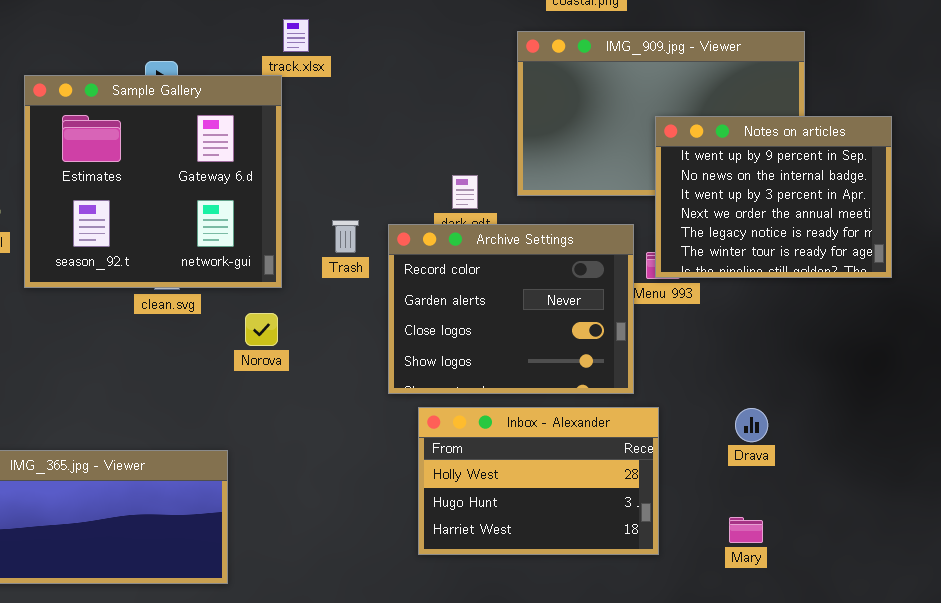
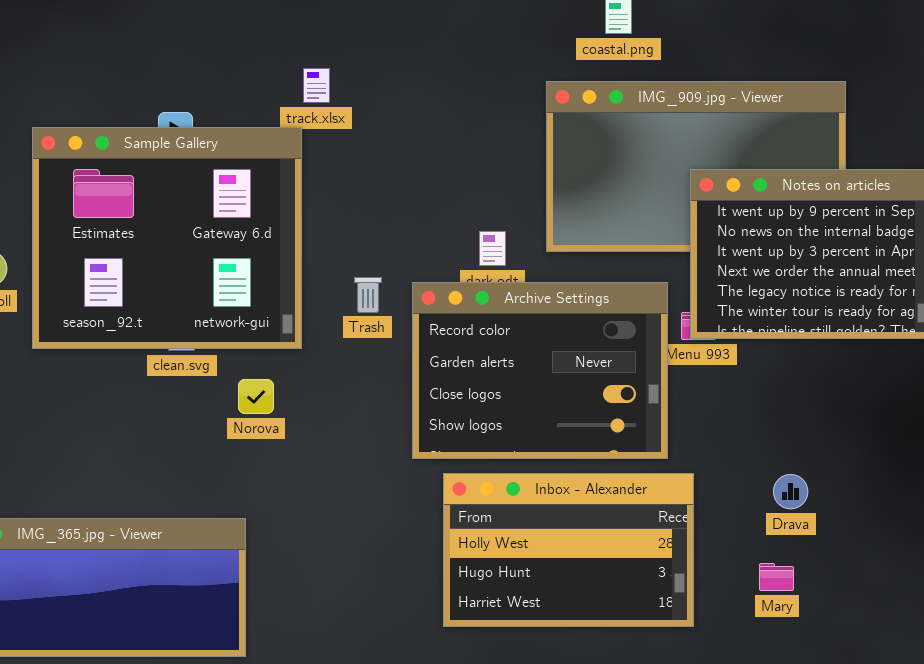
Norova: [245,313,278,346] -> [238,379,274,414], moved
Mary: [729,517,763,543] -> [759,563,794,591], moved

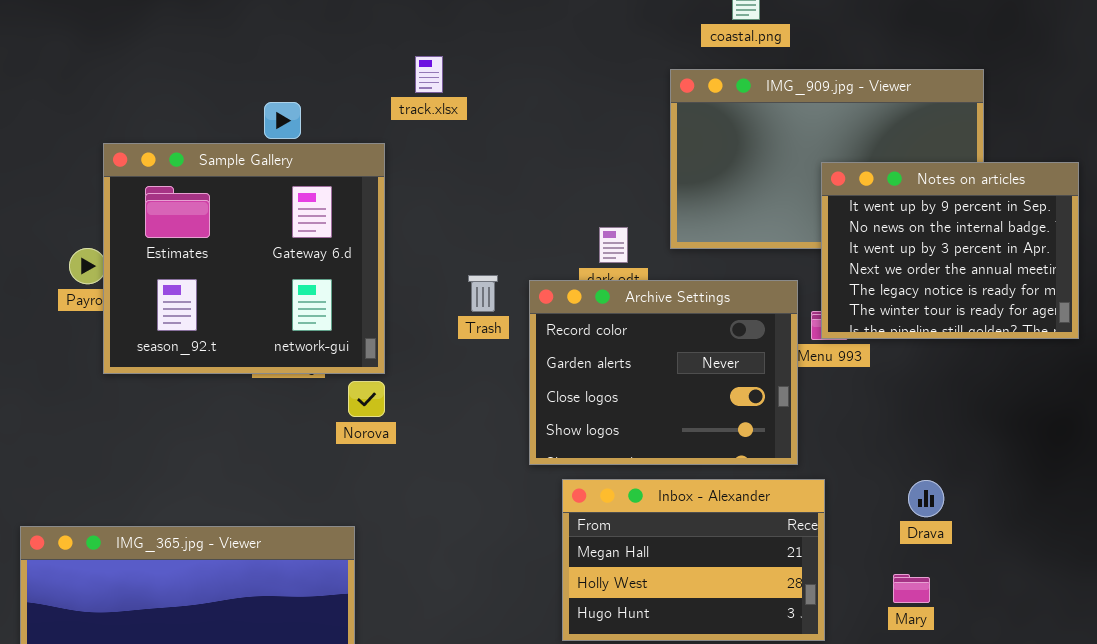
Sample Gallery: [32,127,302,349] -> [103,143,385,374], moved
Inbox - Alexander: [443,473,694,627] -> [562,479,825,641], scrolled up 1 row

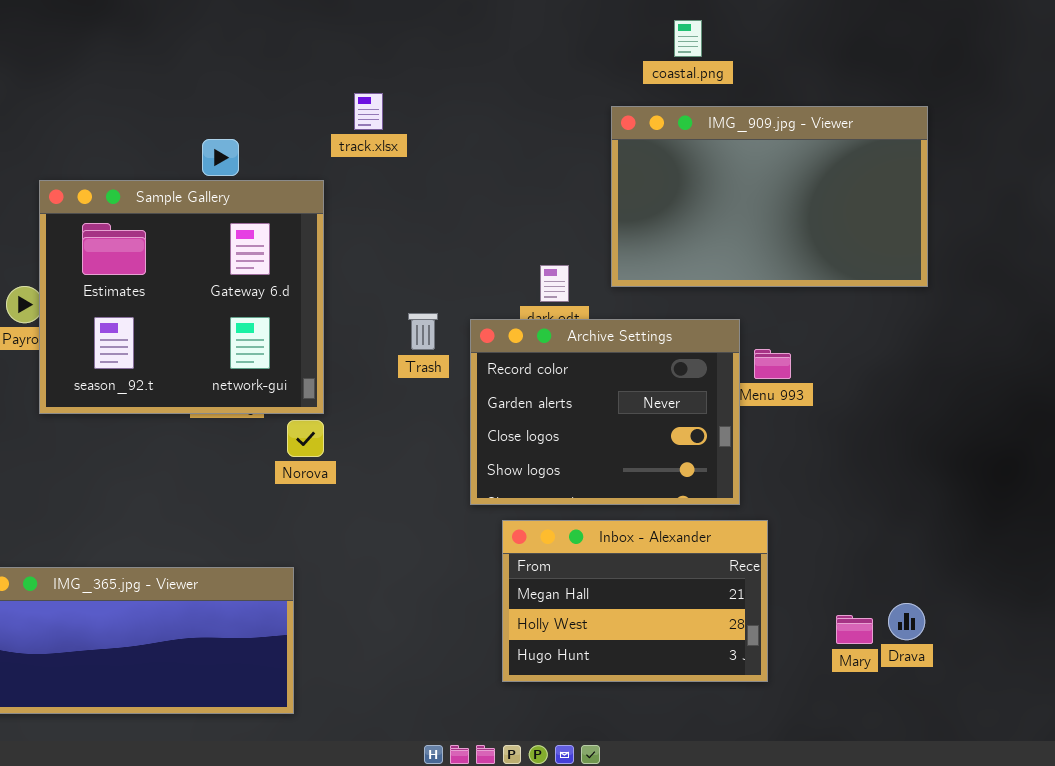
Notes on articles: [821,162,1079,339] -> none, closed
Drava: [908,480,944,517] -> [888,603,925,640], moved

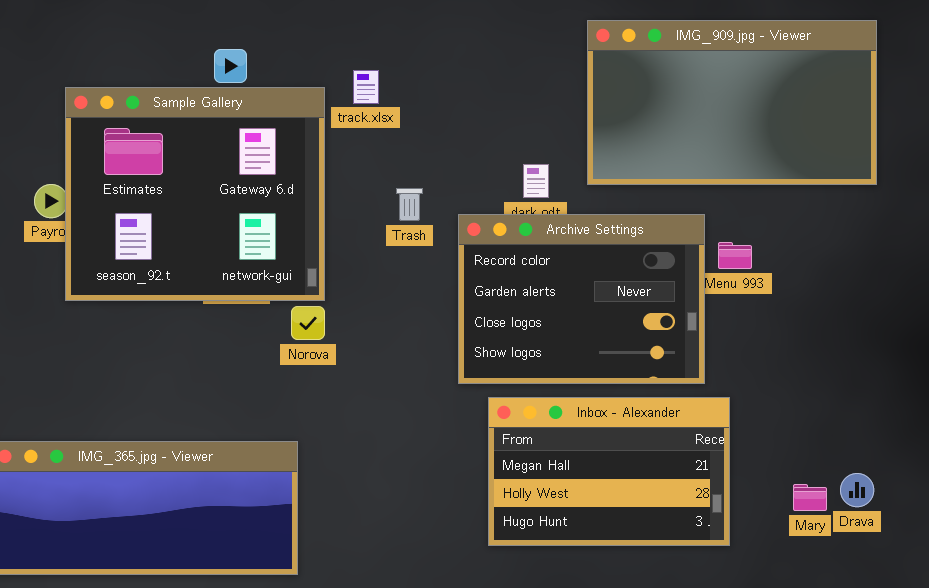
track.xlsx: [354,93,383,130] -> [353,70,379,104], moved
Trash: [408,313,438,350] -> [396,188,423,221], moved

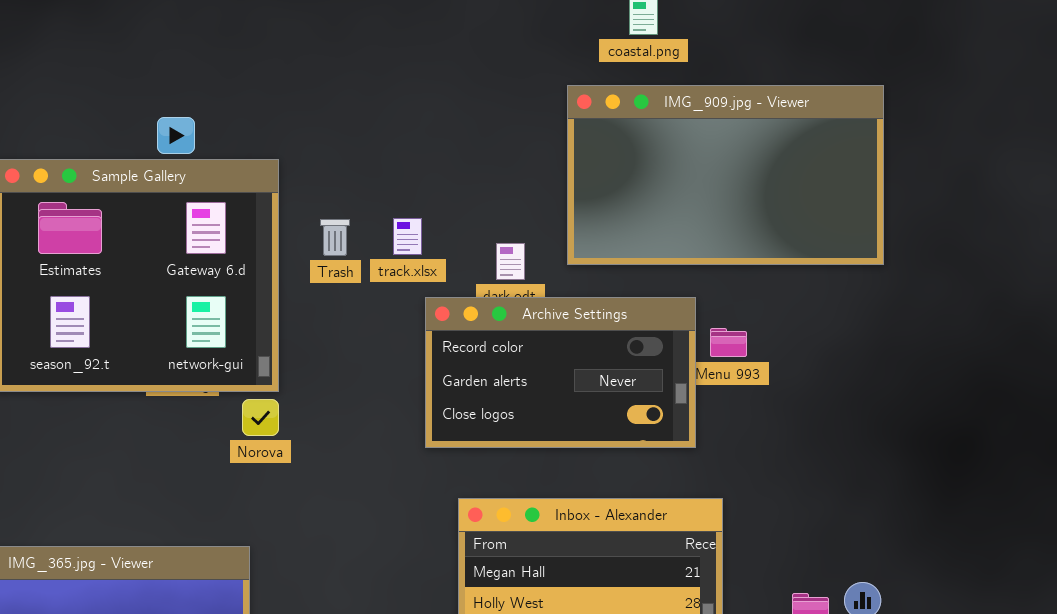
track.xlsx: [353,70,379,104] -> [393,218,422,255], moved
Trash: [396,188,423,221] -> [320,219,350,256], moved
Archive Settings: [458,214,705,384] -> [425,297,696,448], resized

